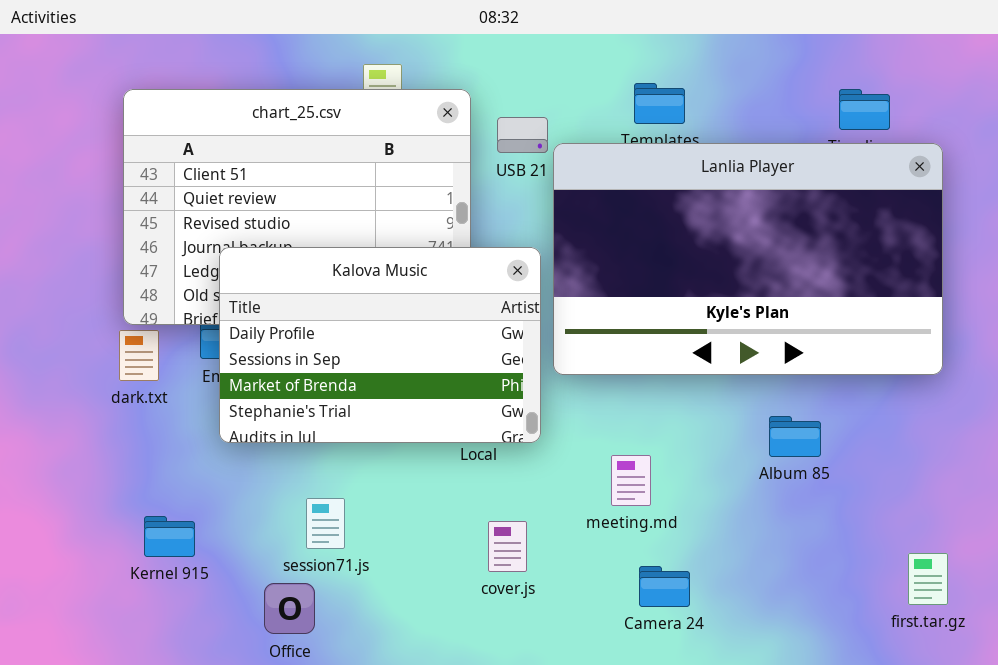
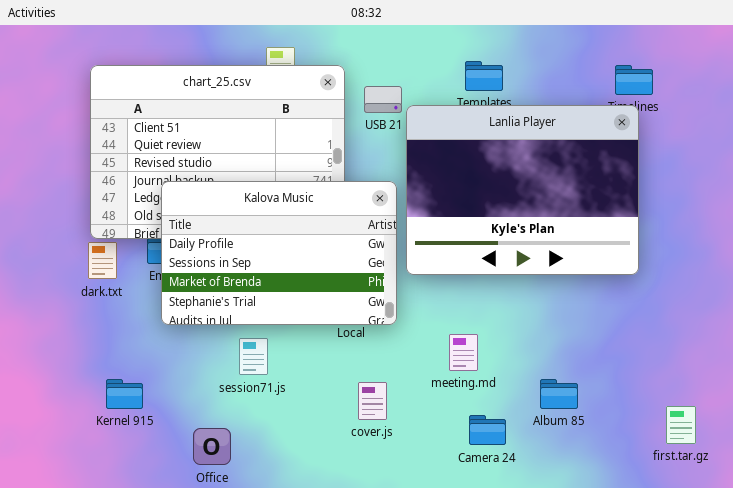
Lanlia Player: [553,143,943,375] -> [406,105,639,275], resized
Album 85: [769,416,821,457] -> [540,379,578,409], moved
session71.js: [306,498,345,549] -> [239,338,268,375], moved

